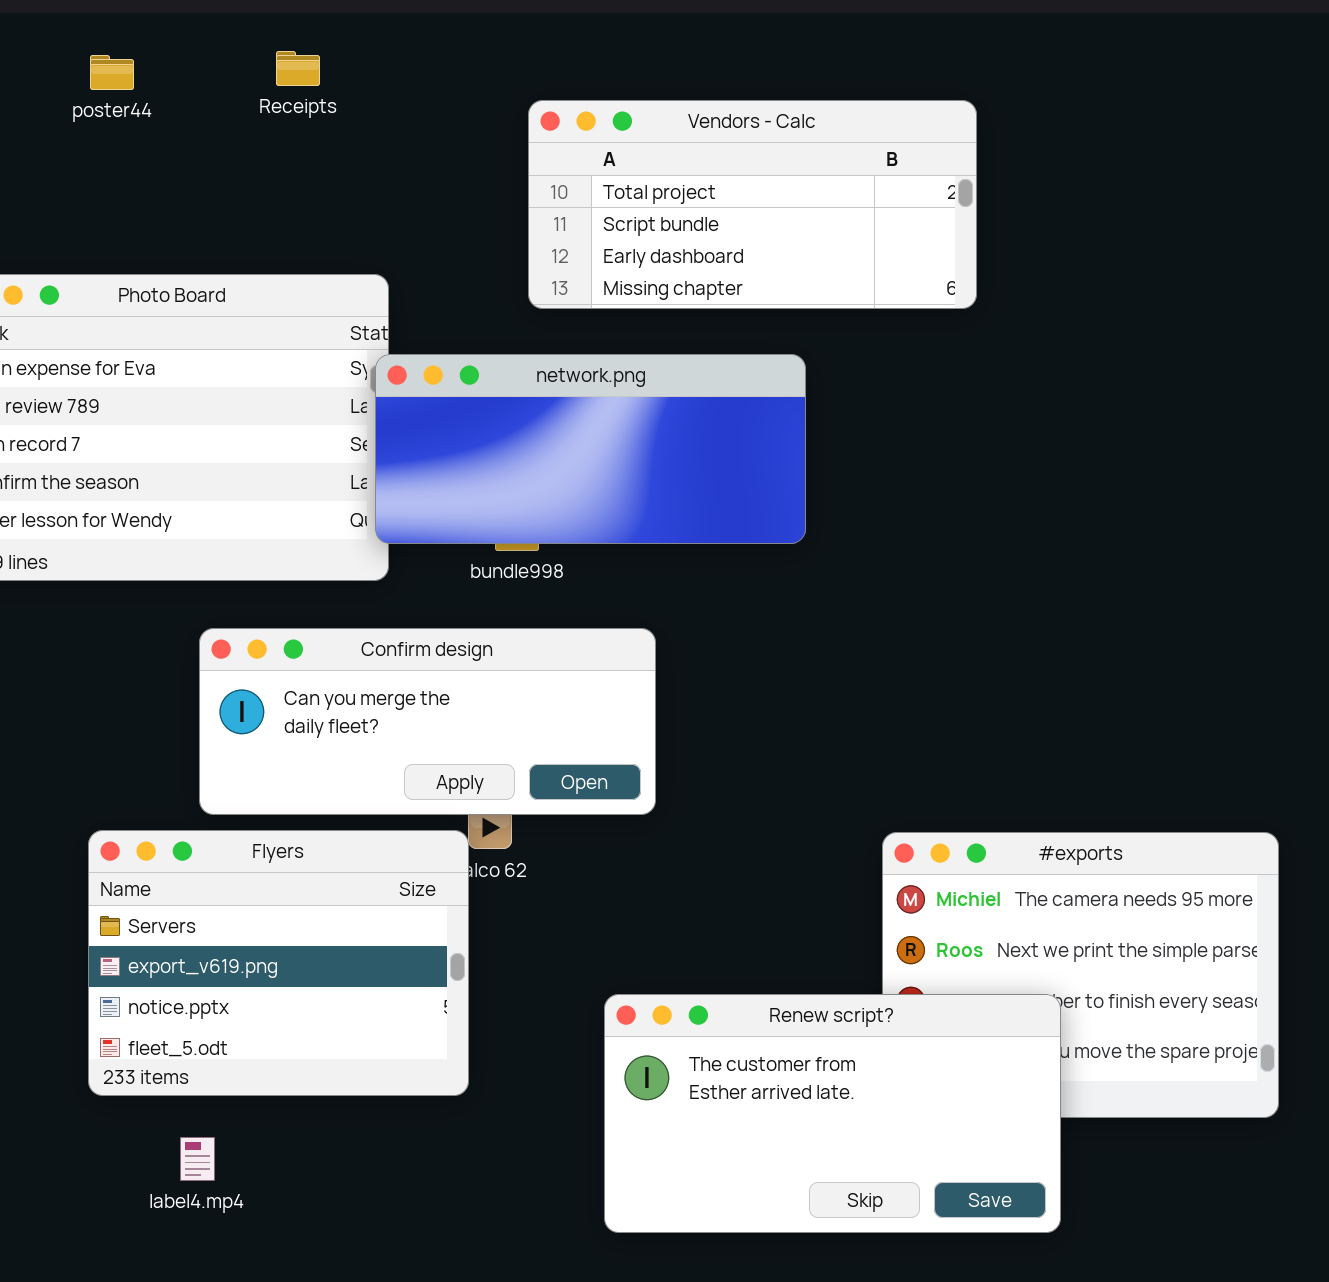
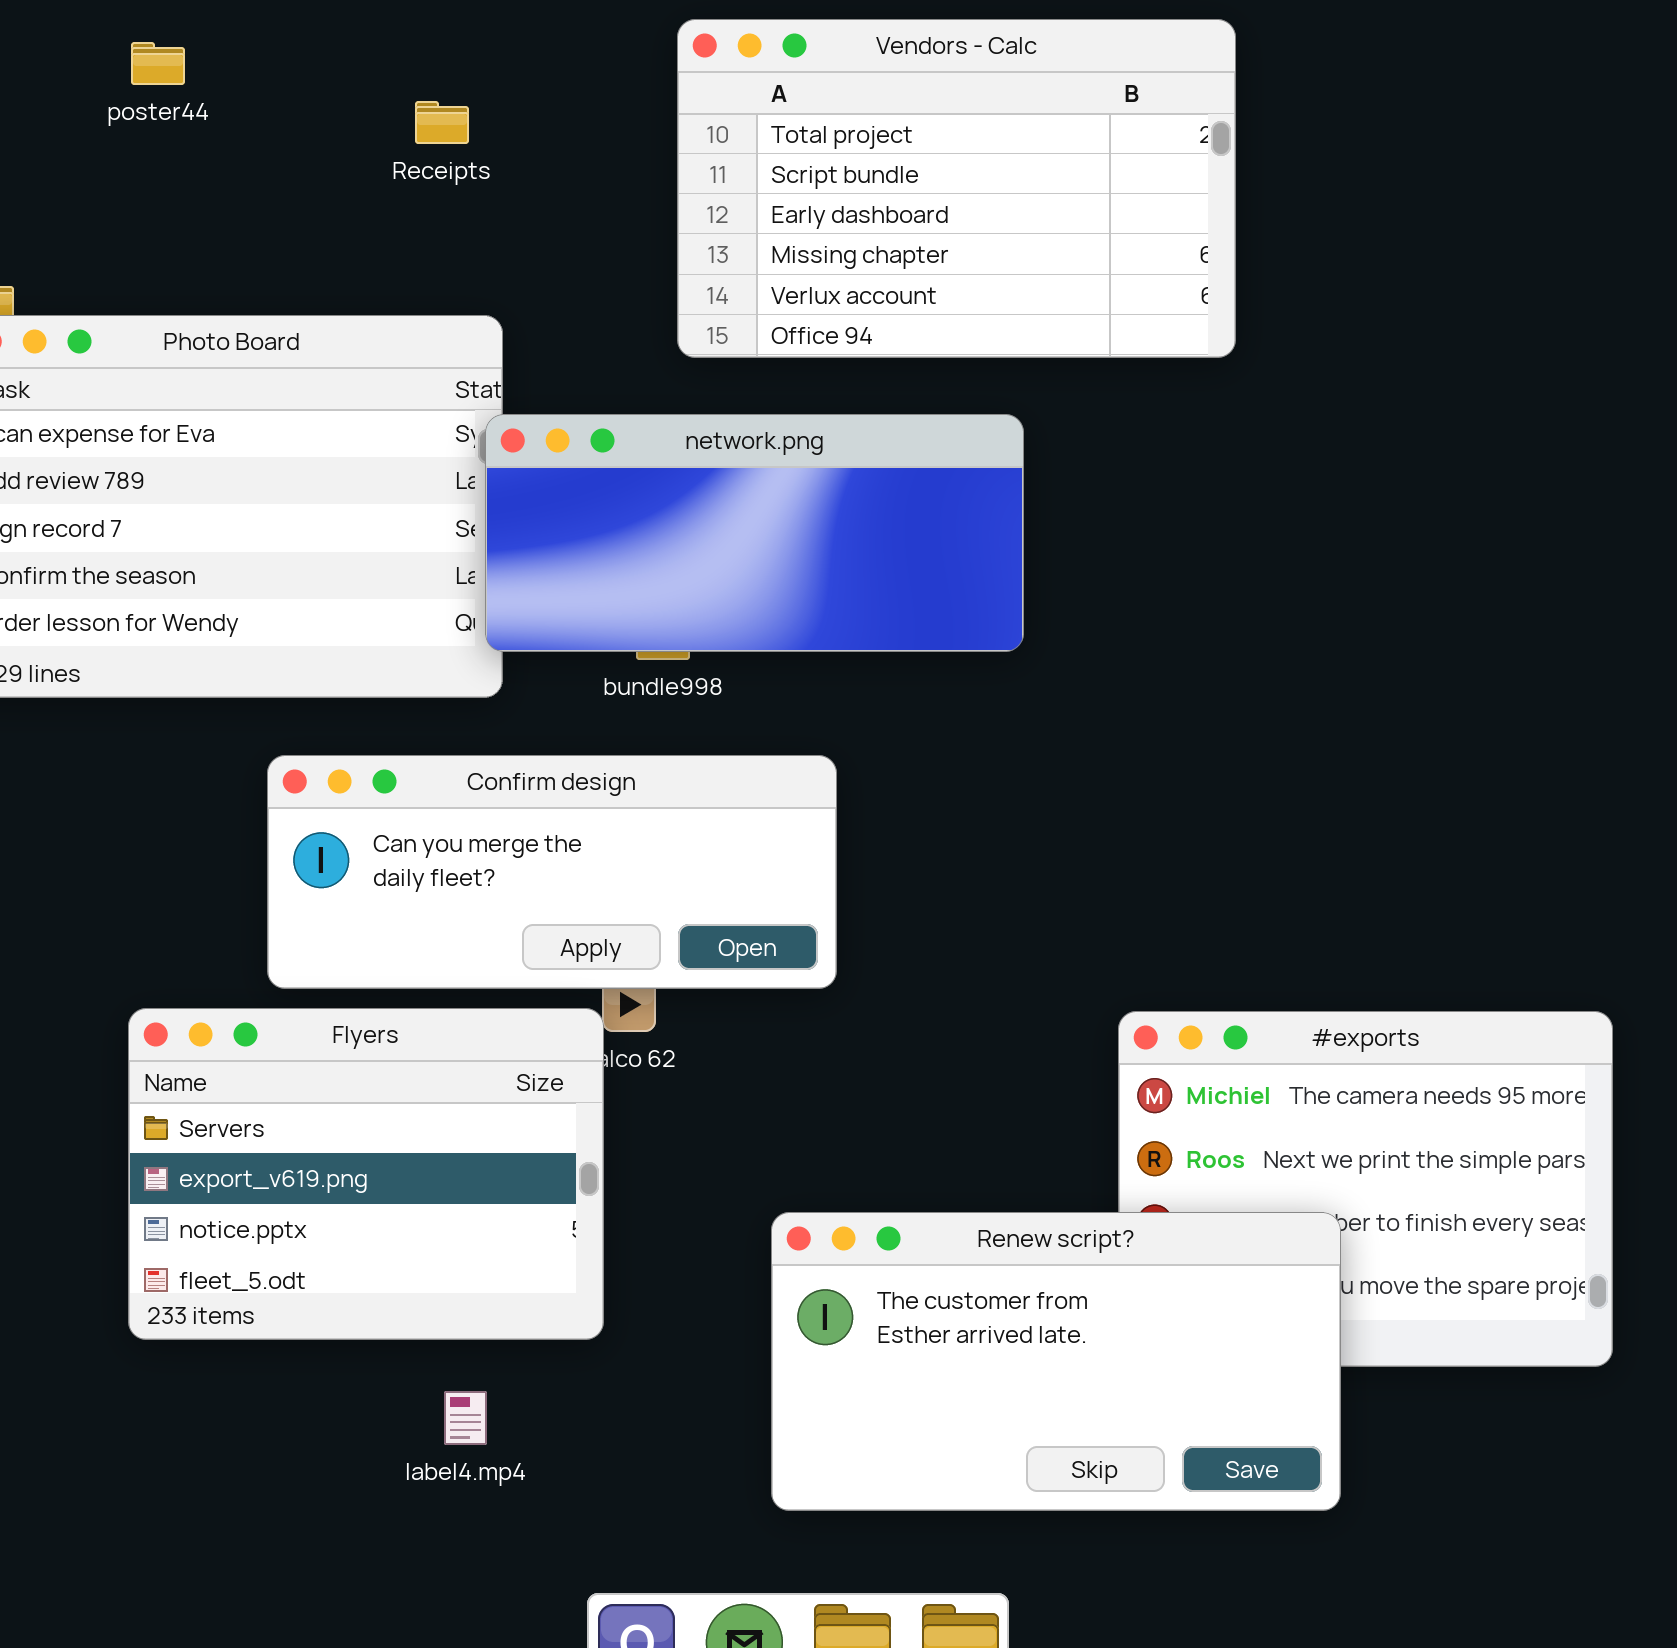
Receipts: [276,51,320,86] -> [415,101,469,144], moved
Vendors - Calc: [528,100,977,309] -> [677,19,1236,358], resized
label4.mp4: [180,1137,215,1181] -> [444,1391,487,1445], moved

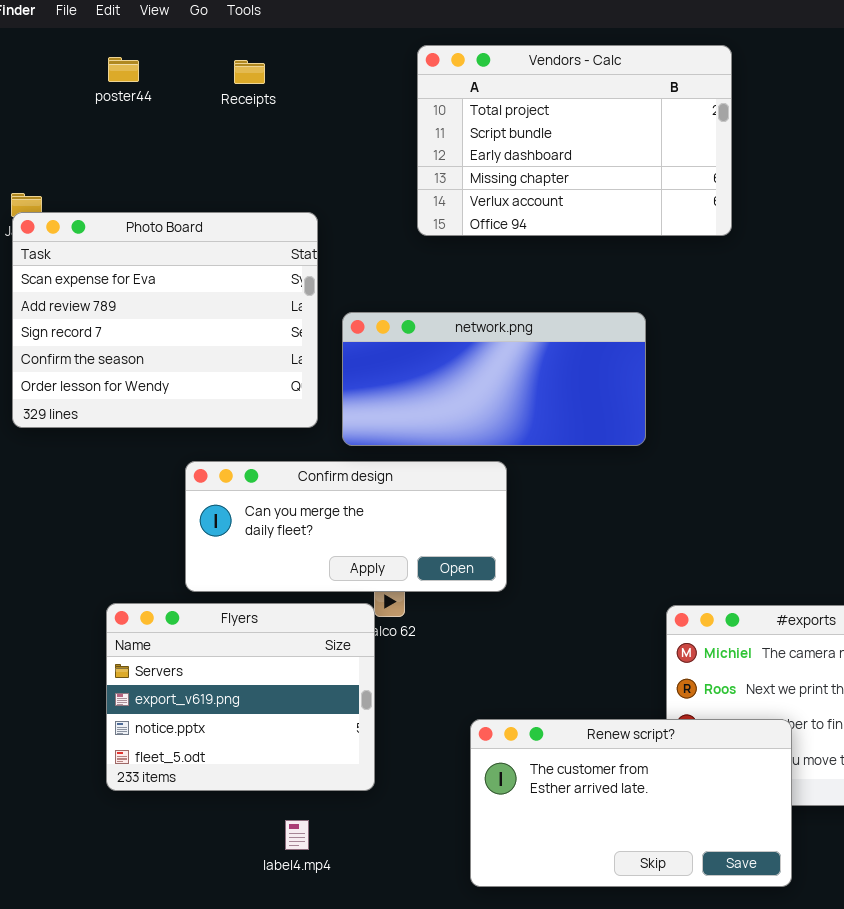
Receipts: [415,101,469,144] -> [234,60,265,84], moved
network.png: [485,414,1024,652] -> [342,312,646,446], moved

